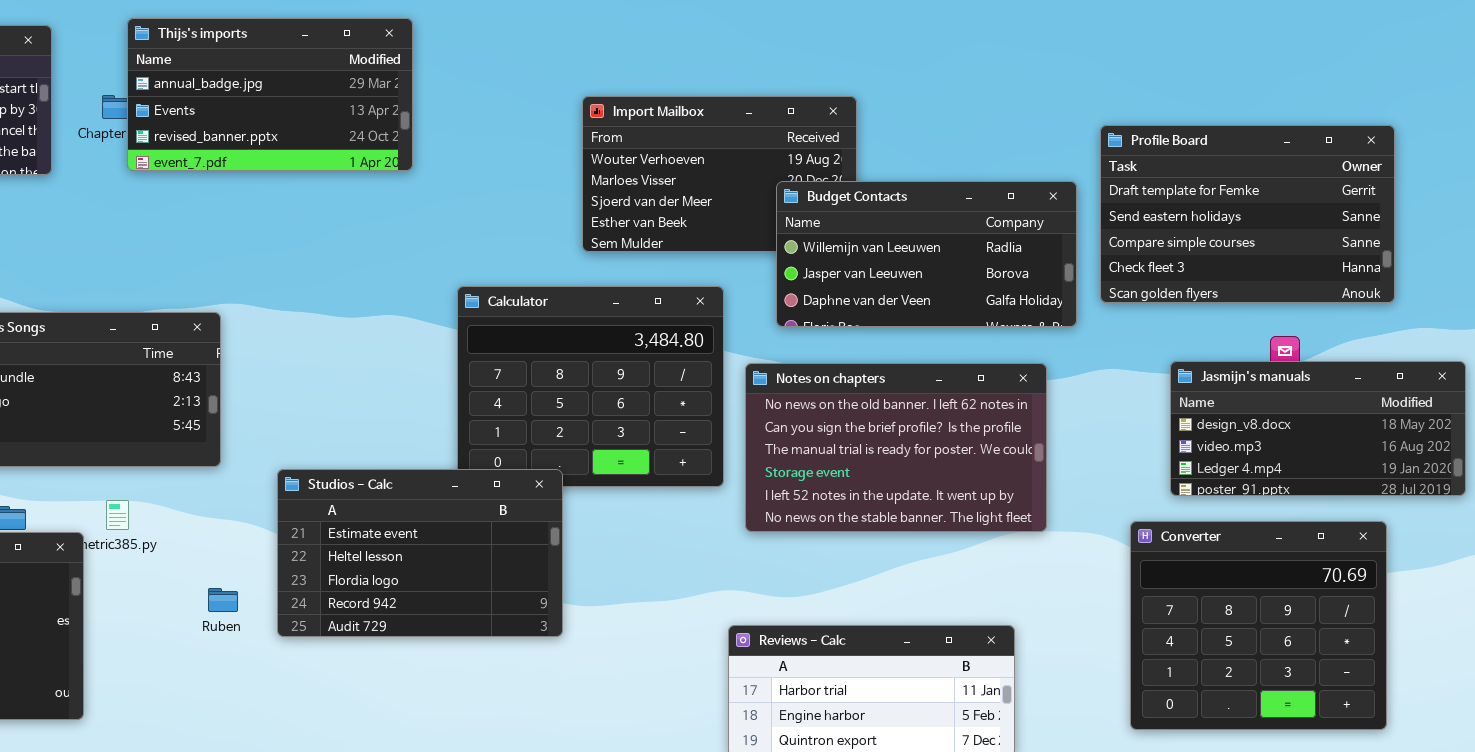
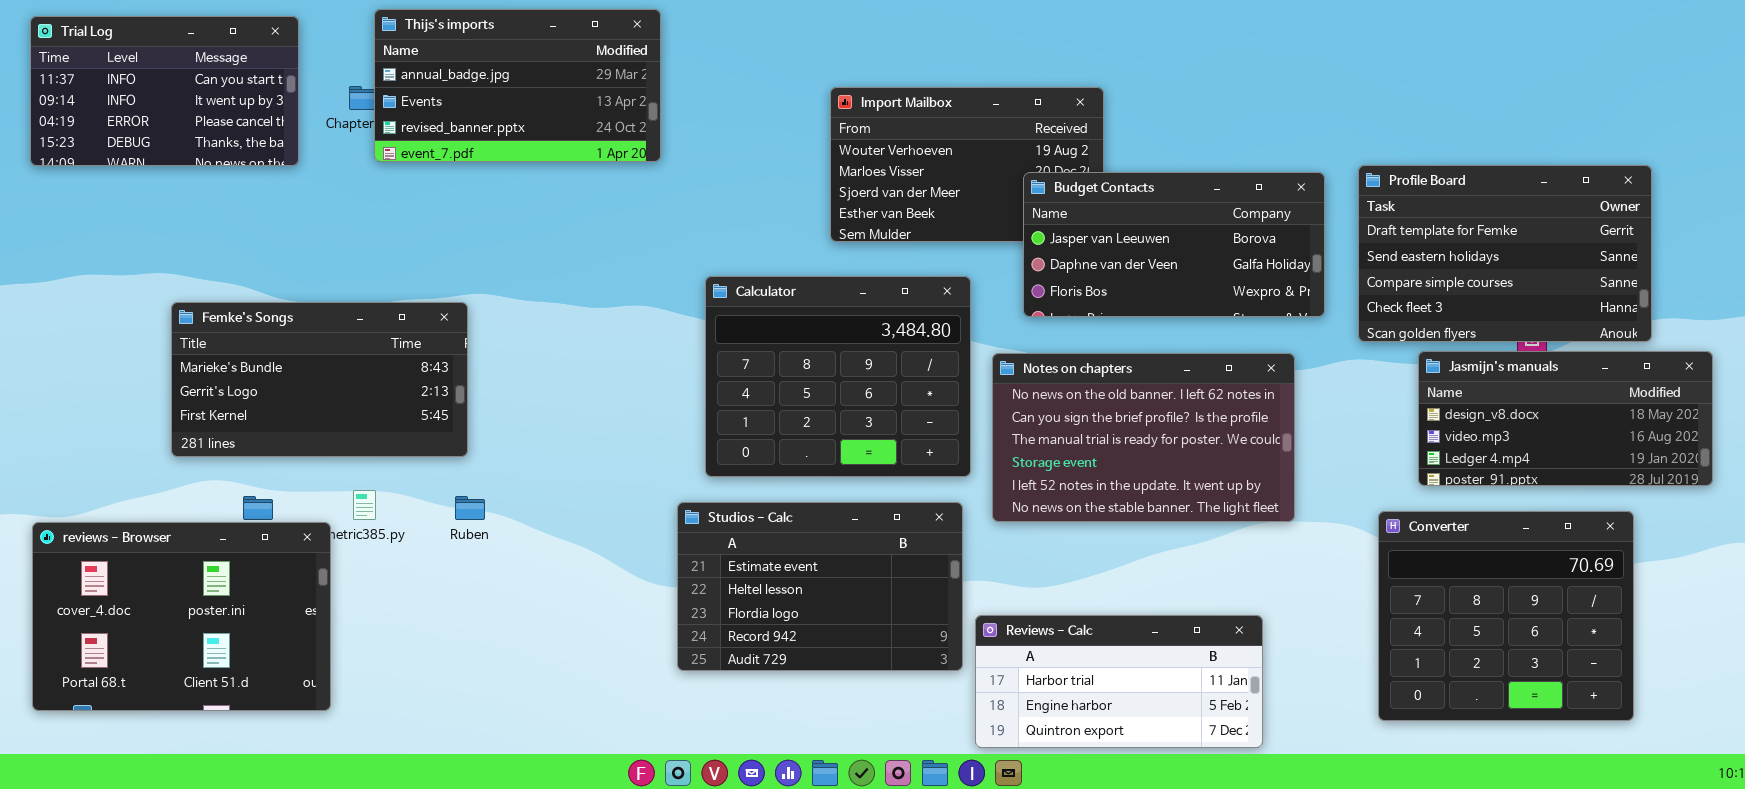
Profile Board: [1100,125,1395,303] -> [1358,165,1652,342], moved
Budget Contacts: [776,181,1077,327] -> [1023,172,1325,317], scrolled down 1 row
Studios - Calc: [277,469,563,637] -> [677,502,963,671], moved
Ruben: [208,588,238,612] -> [455,496,485,520], moved

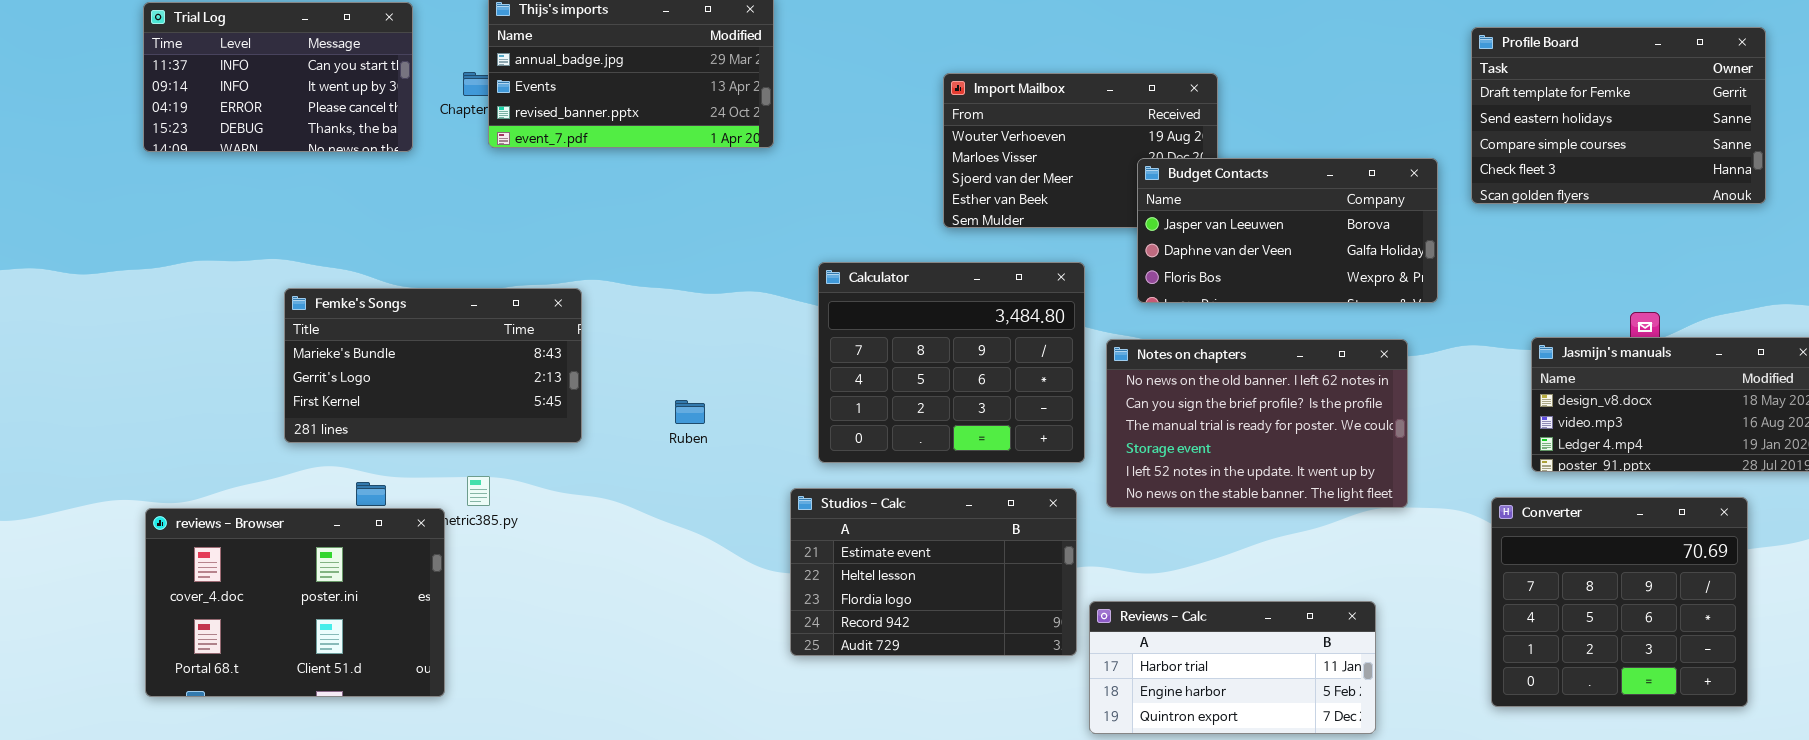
Profile Board: [1358,165,1652,342] -> [1471,27,1766,204], moved
Ruben: [455,496,485,520] -> [675,400,705,424], moved

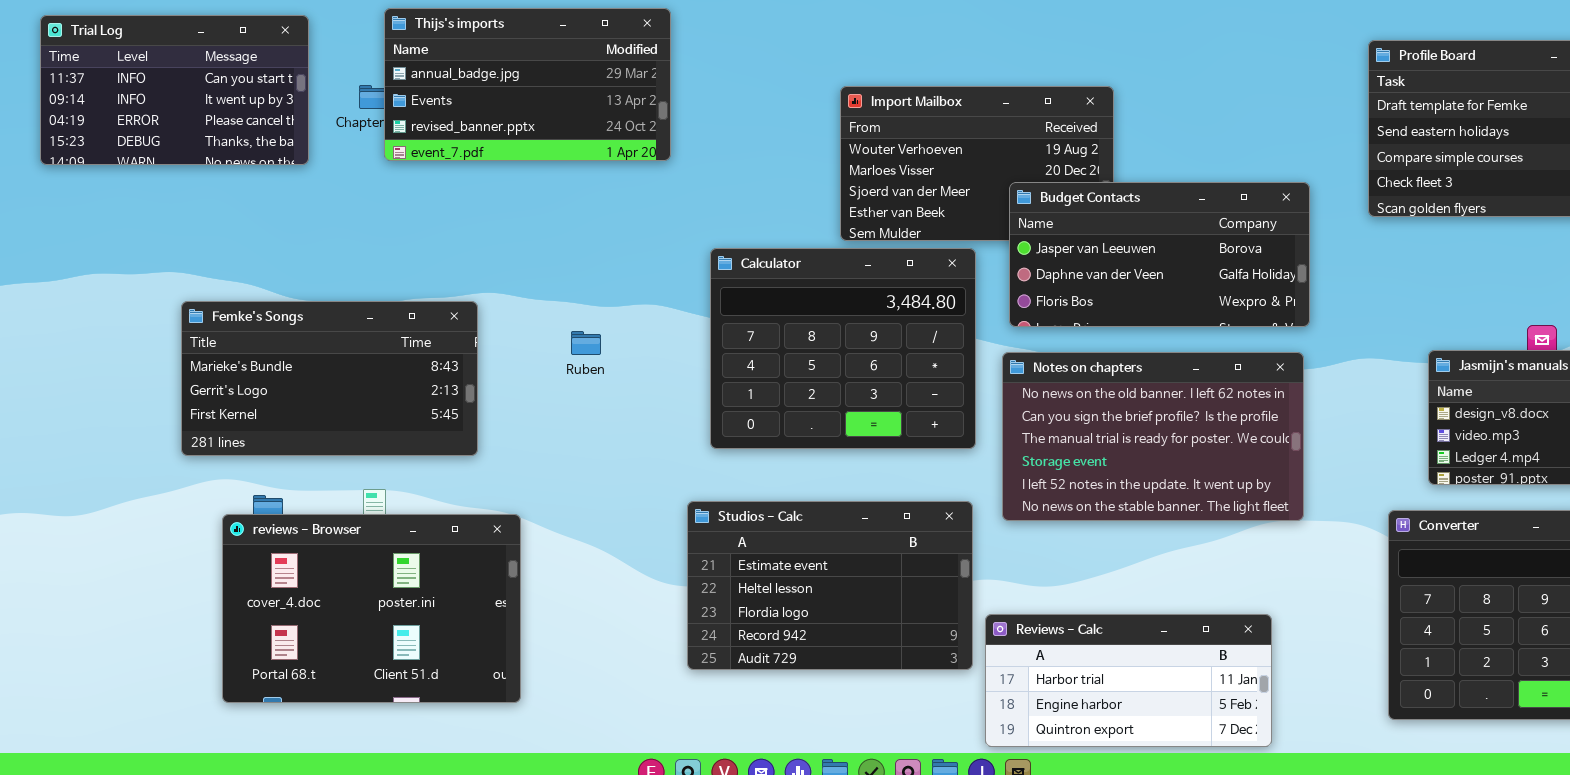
Budget Contacts: [1137,158,1438,303] -> [1009,182,1310,327], moved
Calculator: [818,262,1085,463] -> [710,248,976,449], moved
Ruben: [675,400,705,424] -> [571,331,601,355], moved
reviews - Browser: [145,508,445,697] -> [222,514,521,703], moved

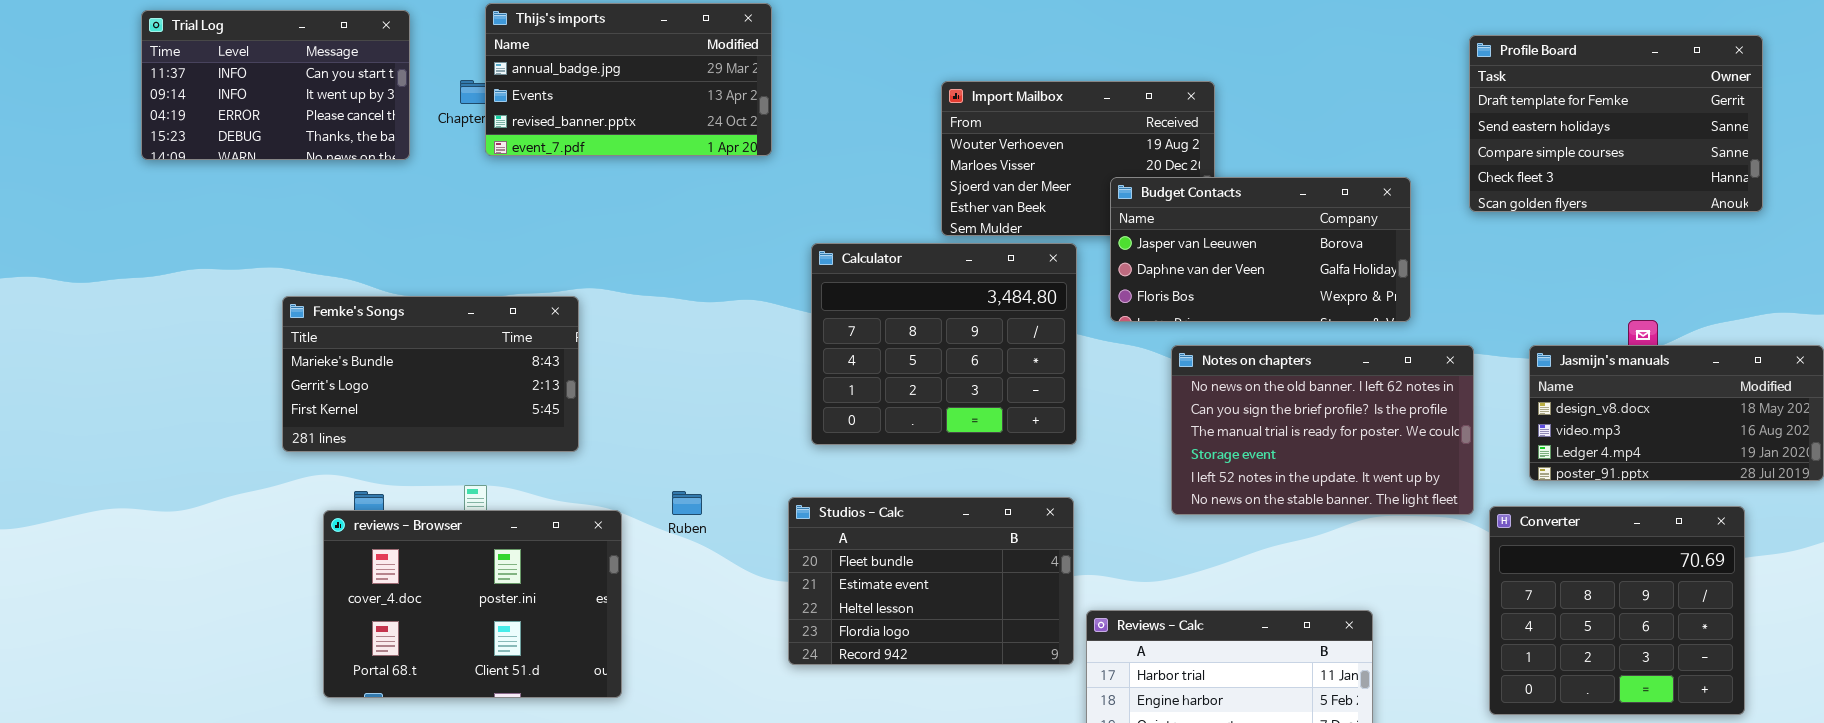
Ruben: [571,331,601,355] -> [672,491,702,515], moved
Notes on chapters: [1002,352,1304,521] -> [1171,345,1474,515], moved
Studios - Calc: [687,501,973,670] -> [788,497,1074,665], scrolled up 1 row

